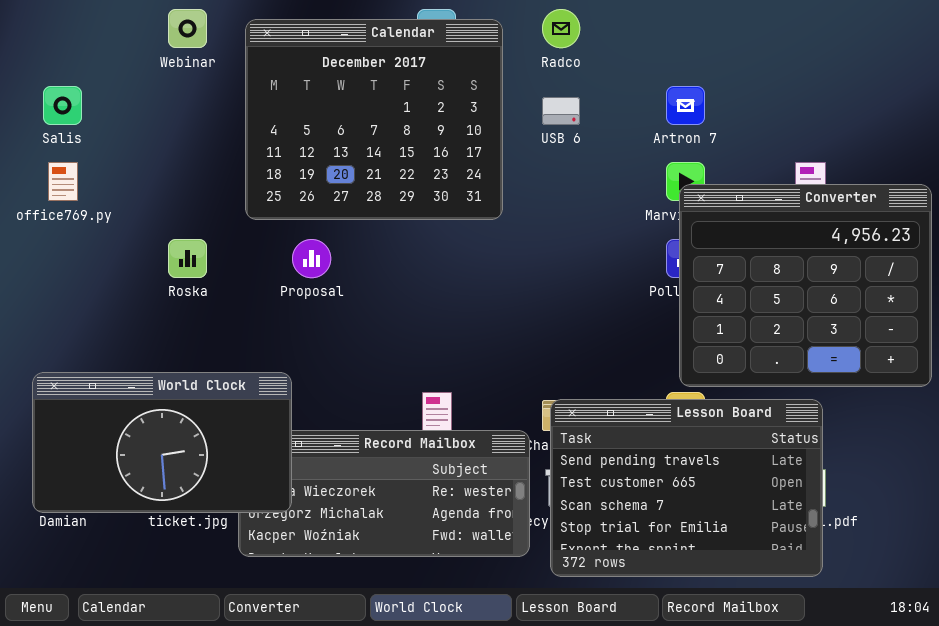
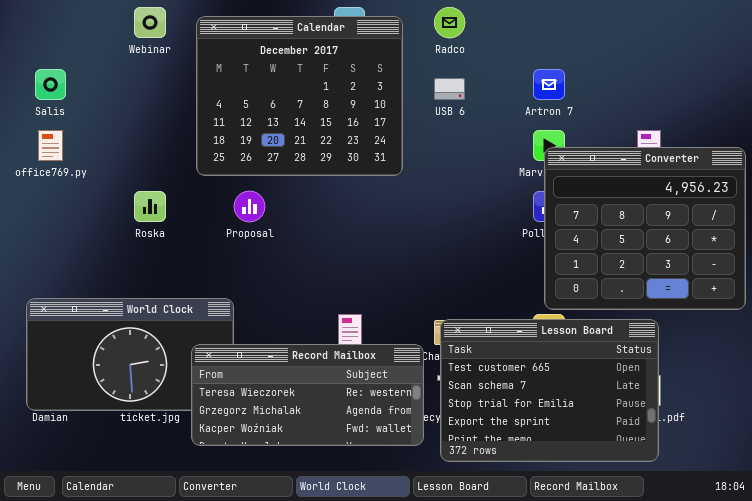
Lesson Board: [550,399,823,577] -> [440,319,659,462], scrolled down 1 row
Record Mailbox: [238,430,530,557] -> [191,344,424,446], raised

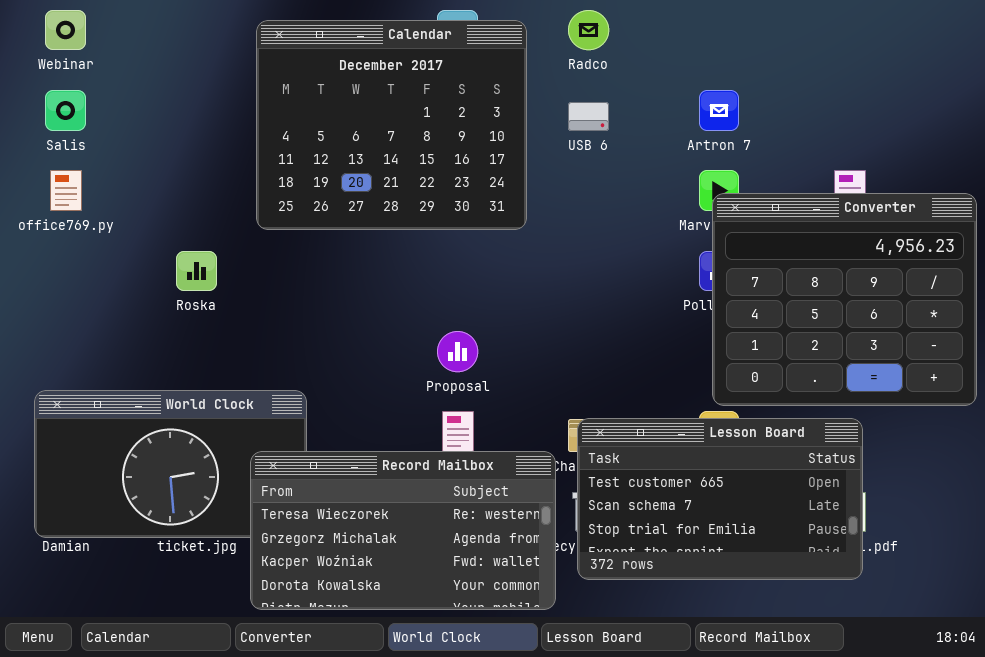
Webinar: [134,7,166,38] -> [45,10,86,50], moved
Proposal: [234,191,265,222] -> [437,331,478,372], moved
Lesson Board: [440,319,659,462] -> [577,418,863,580], resized
Record Mailbox: [191,344,424,446] -> [250,451,556,610], resized

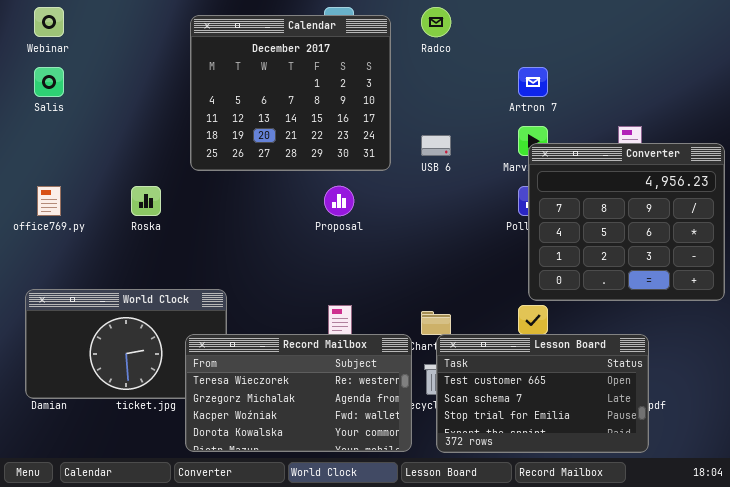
USB 6: [568,102,609,131] -> [421,135,451,156], moved
office769.py: [50,170,82,211] -> [37,186,61,216], moved
Proposal: [437,331,478,372] -> [324,186,354,216], moved
Lesson Board: [577,418,863,580] -> [436,334,649,453], moved

